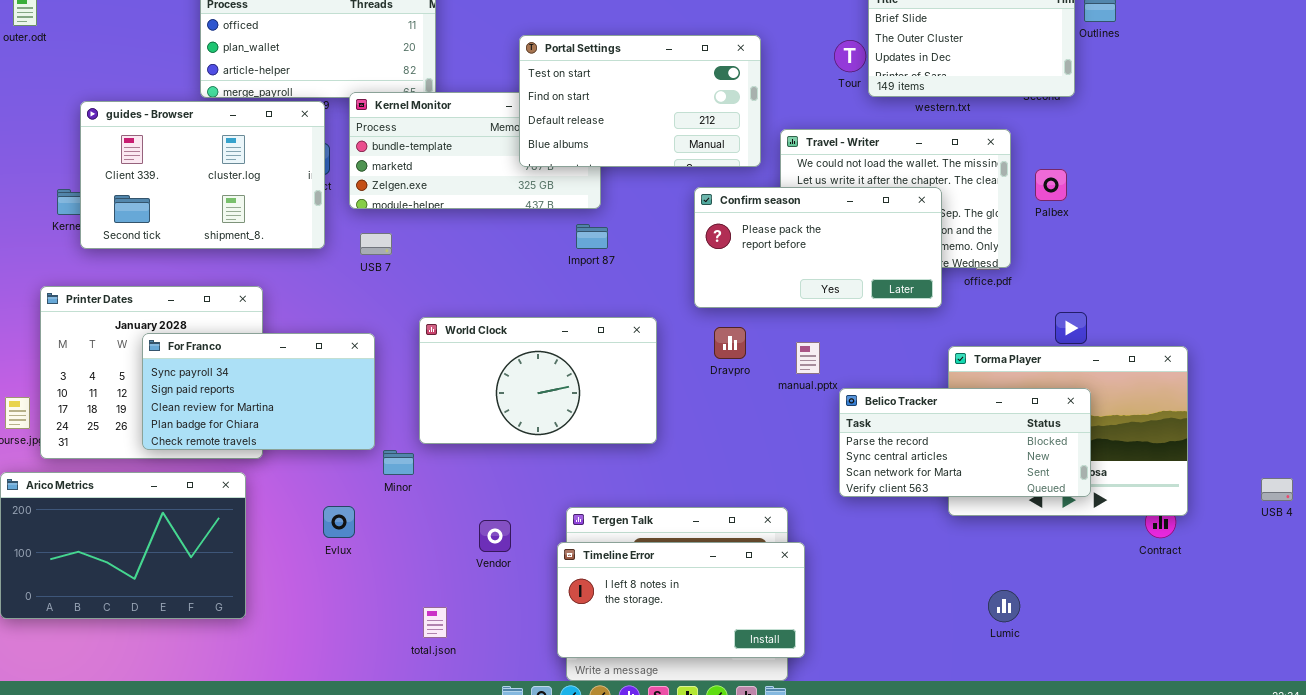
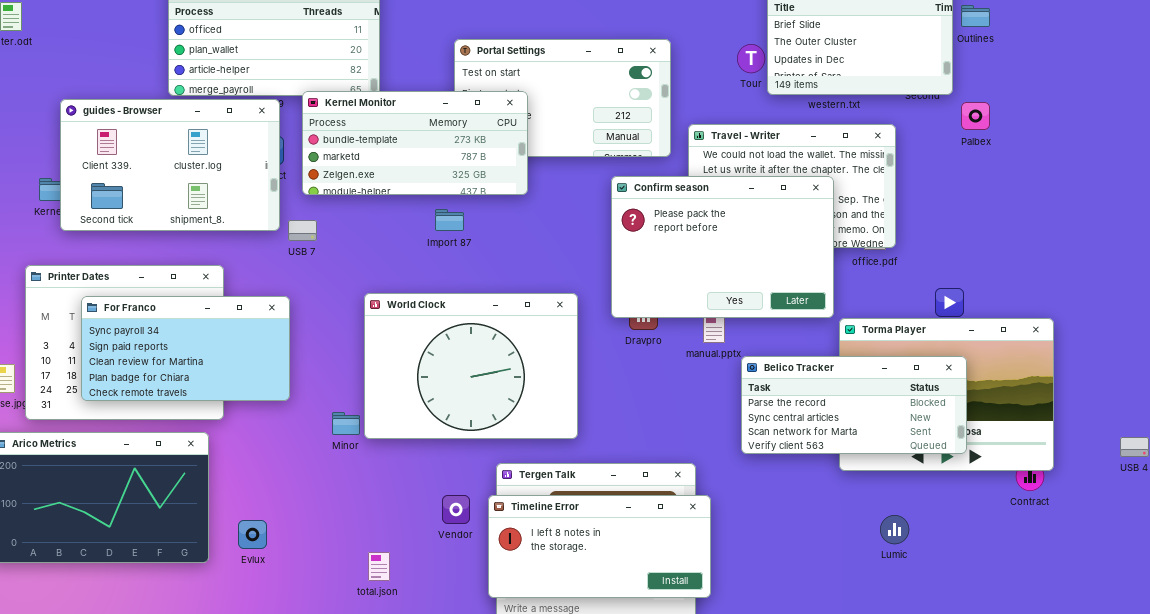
Kernel Monitor: [349,92,601,209] -> [302,91,528,195], raised
Palbex: [1035,169,1067,201] -> [961,102,990,130], moved
Confirm season: [694,187,942,308] -> [611,176,834,318], resized
Import 87: [576,224,608,249] -> [435,209,464,231], moved
USB 7: [360,233,392,255] -> [288,220,317,241], moved
World Clock: [419,317,657,444] -> [364,293,578,439], resized
For Franco: [142,333,375,450] -> [81,296,290,401], moved
Evlux: [323,506,355,538] -> [238,520,267,549], moved
Vendor: [479,520,511,552] -> [442,495,470,524], moved
Lumic: [988,590,1020,622] -> [880,515,909,544], moved

